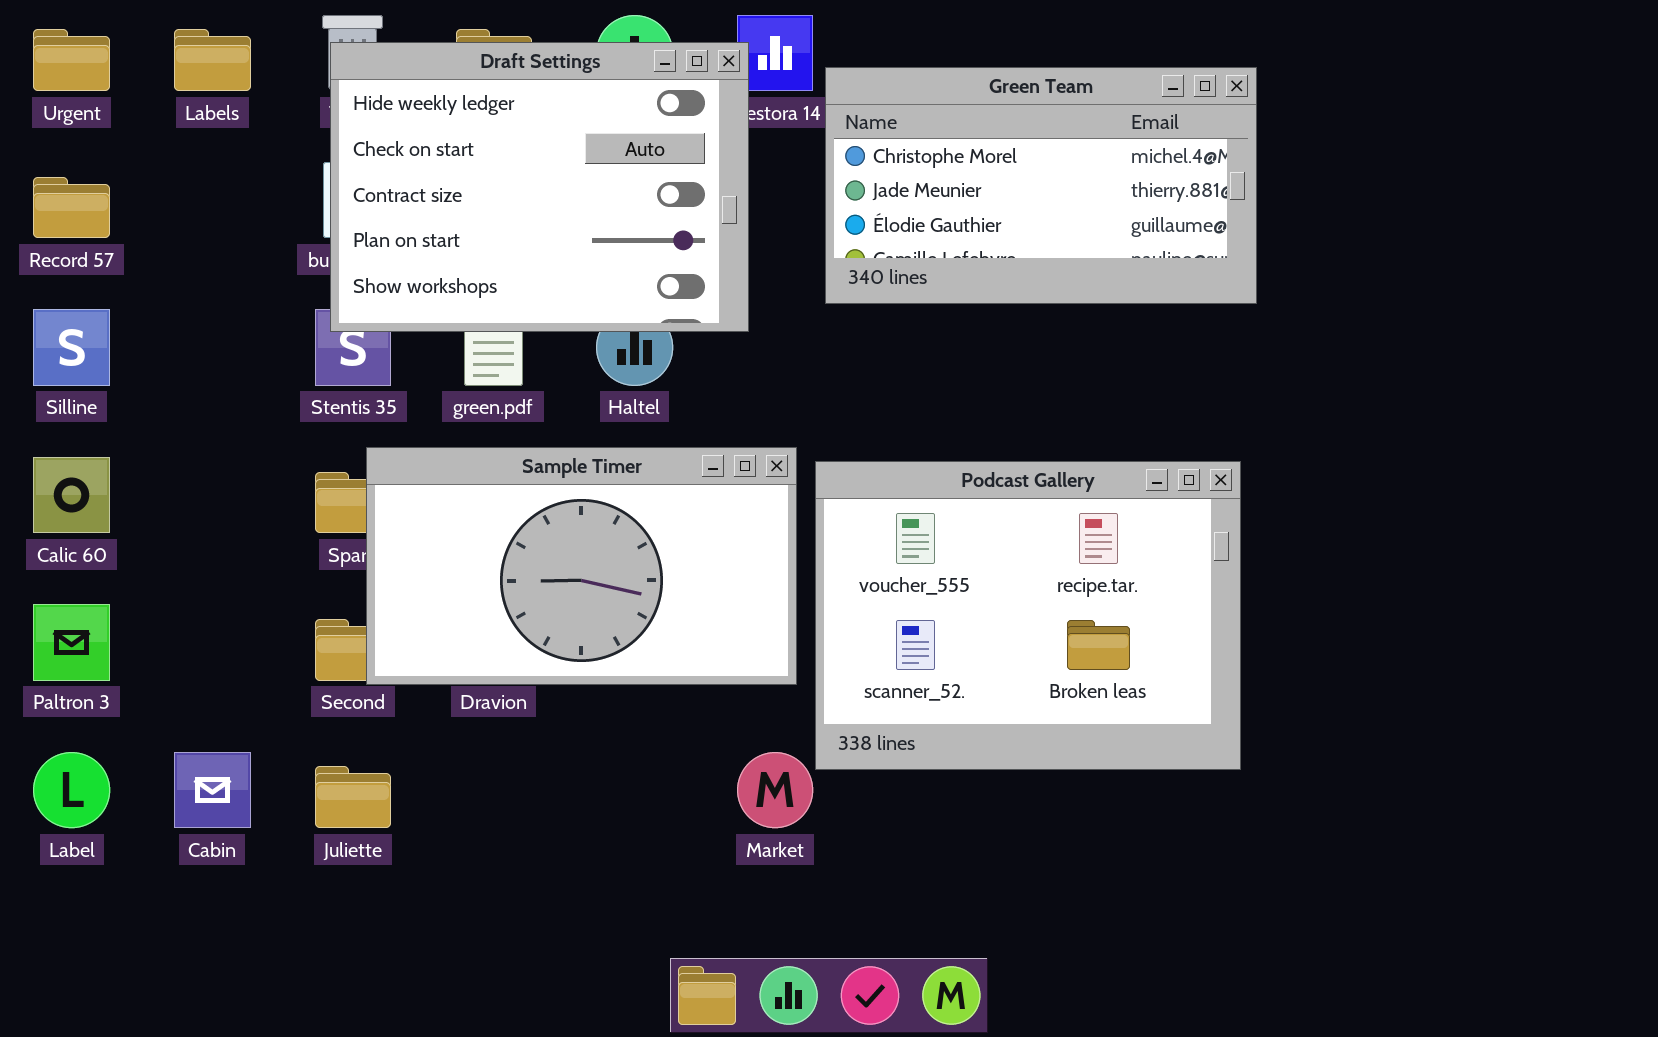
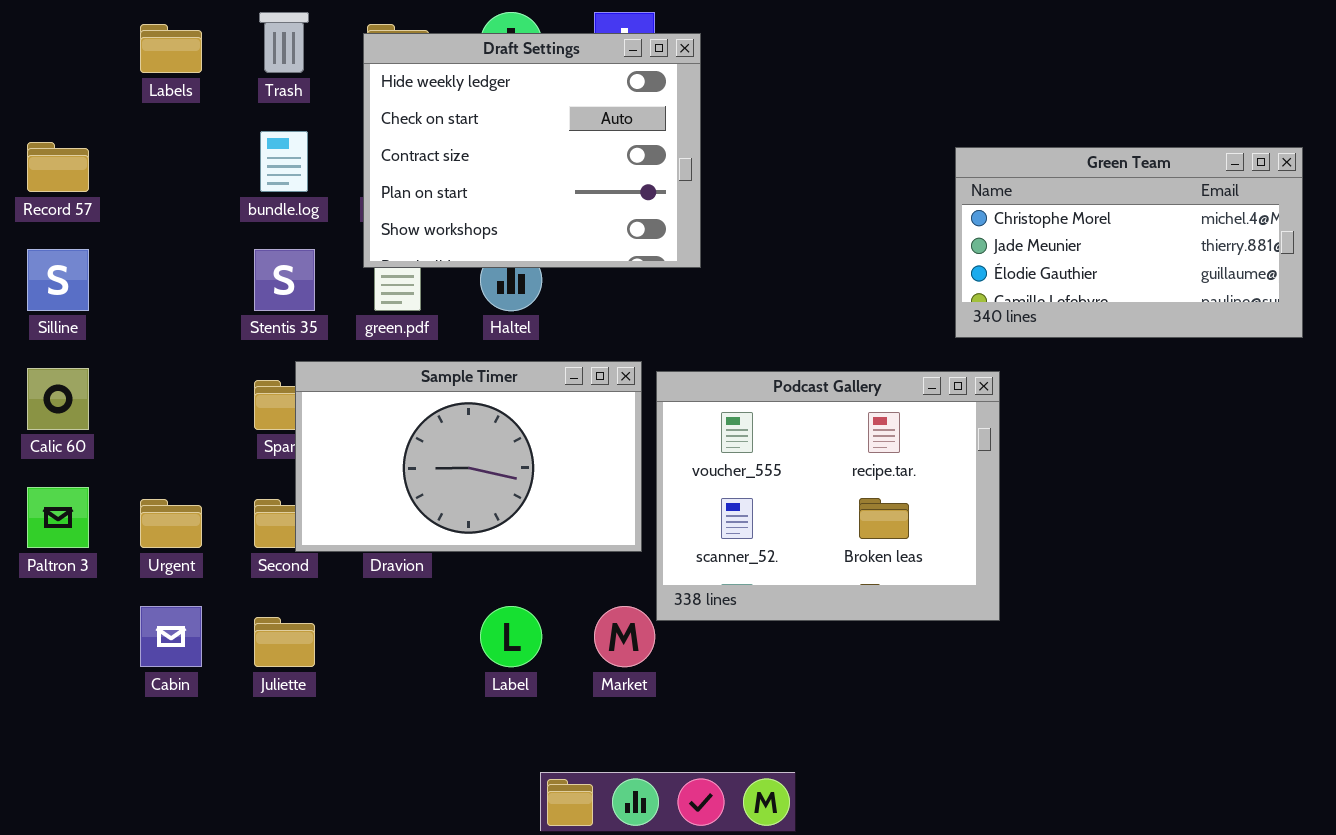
Urgent: [33,29,110,91] -> [140,499,202,548], moved
Draft Settings: [330,42,749,332] -> [363,33,701,268], moved
Green Team: [825,67,1257,304] -> [955,147,1303,338], moved
Label: [33,752,110,828] -> [480,606,542,667], moved

